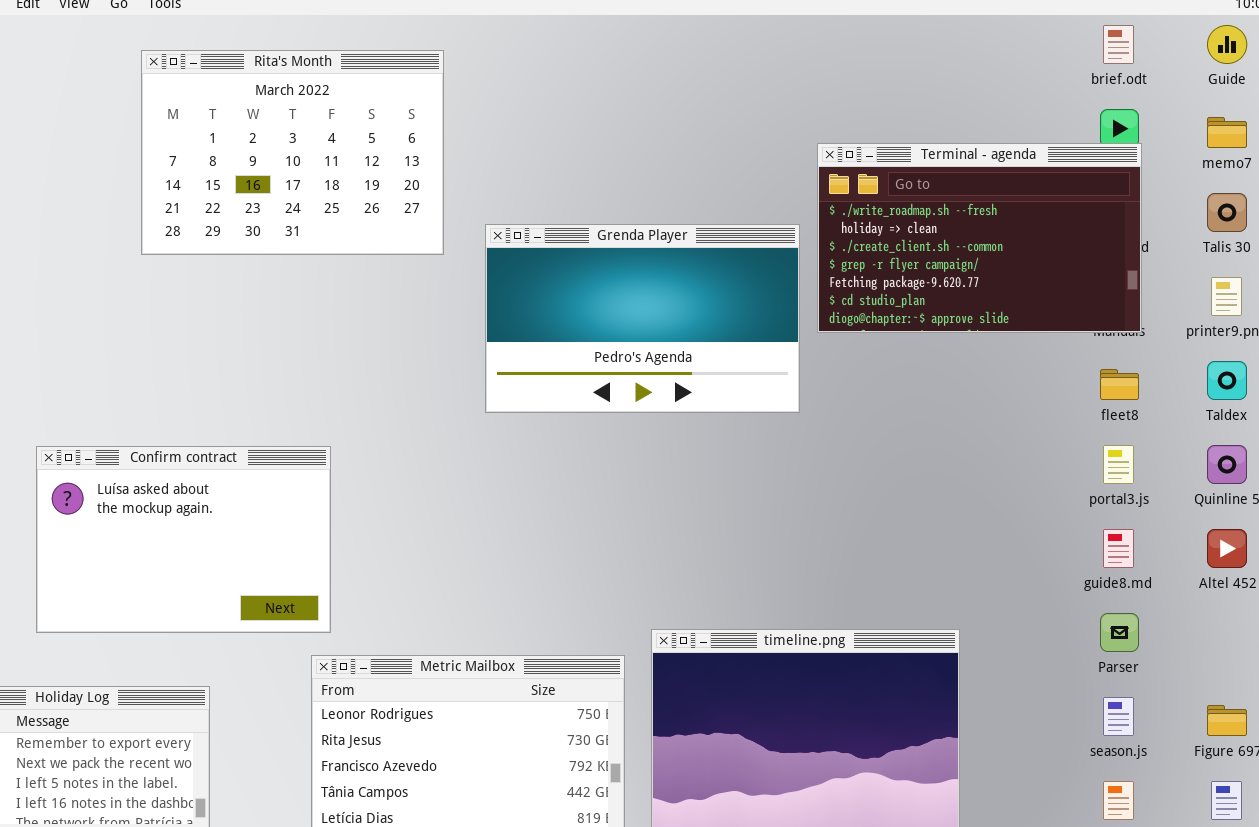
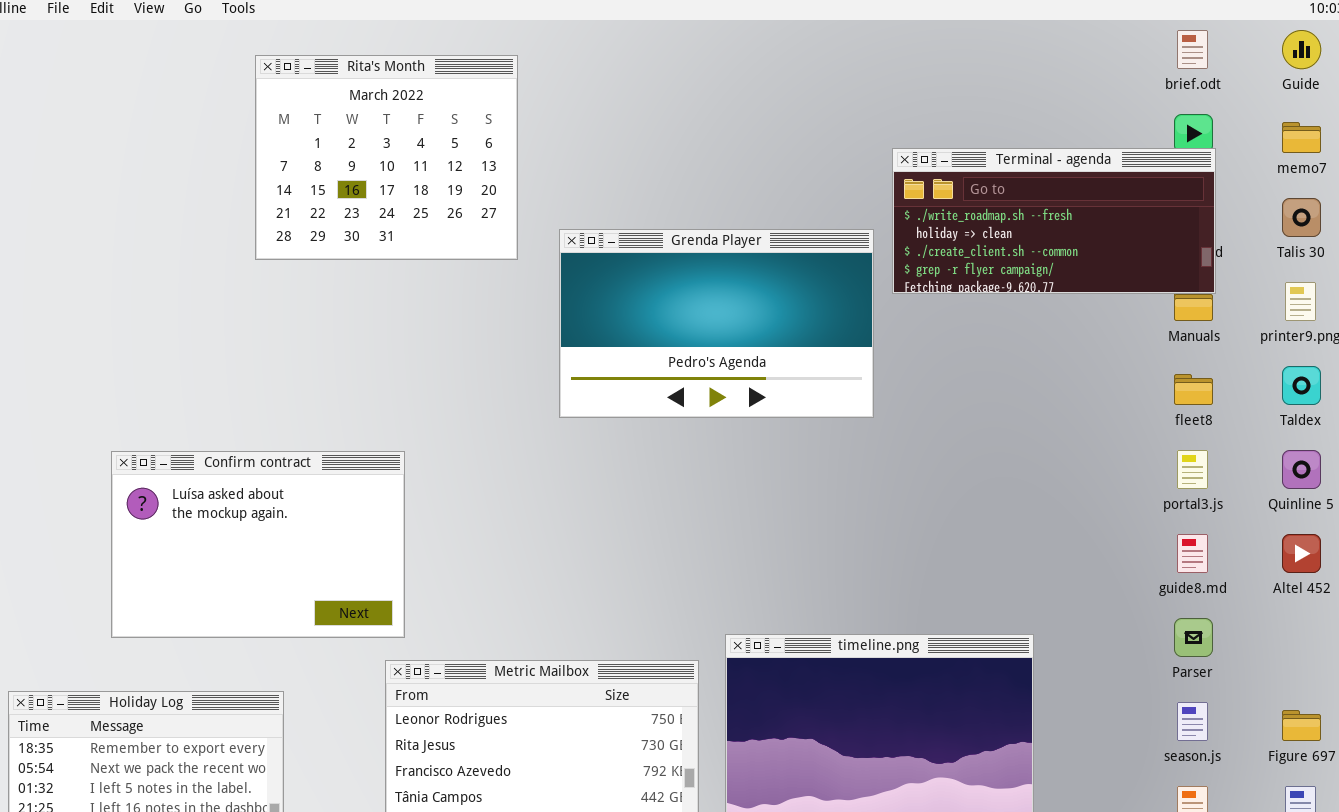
Rita's Month: [141,50,444,255] -> [255,55,518,260], resized
Terminal - agenda: [817,143,1142,333] -> [892,148,1216,294], resized

